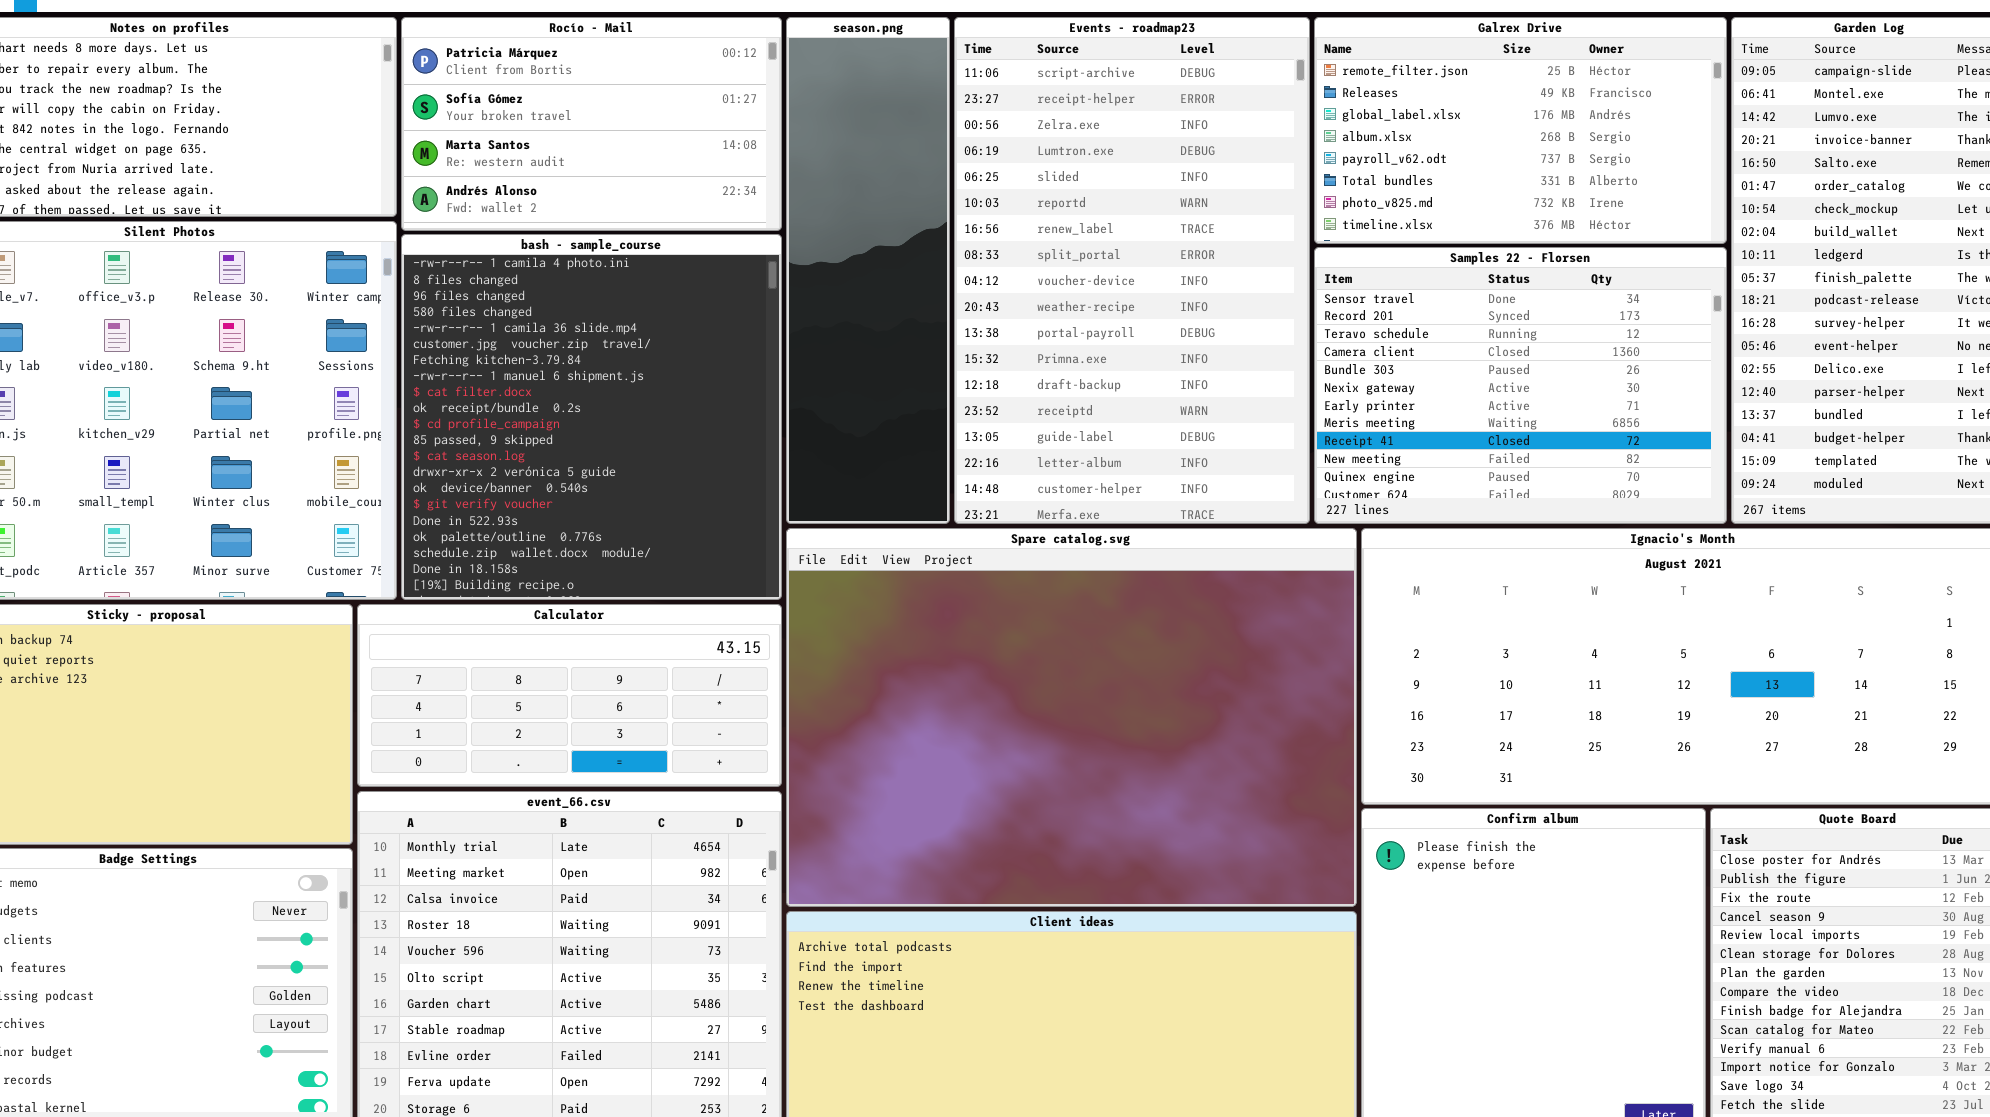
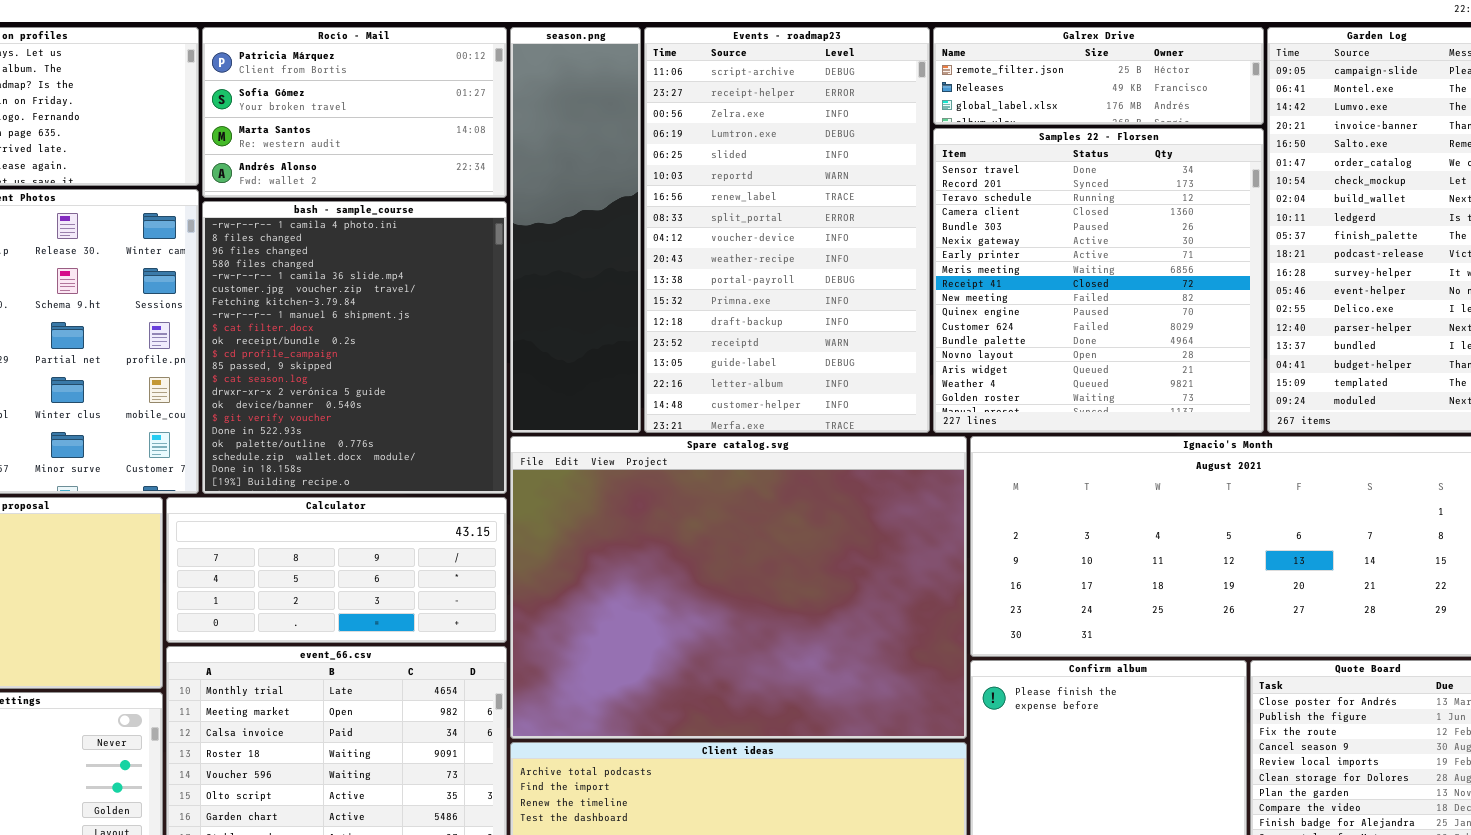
Galrex Drive: [1314,17,1727,244] -> [933,27,1264,125], resized
Samples 22 - Florsen: [1314,247,1727,524] -> [933,128,1264,433], resized

